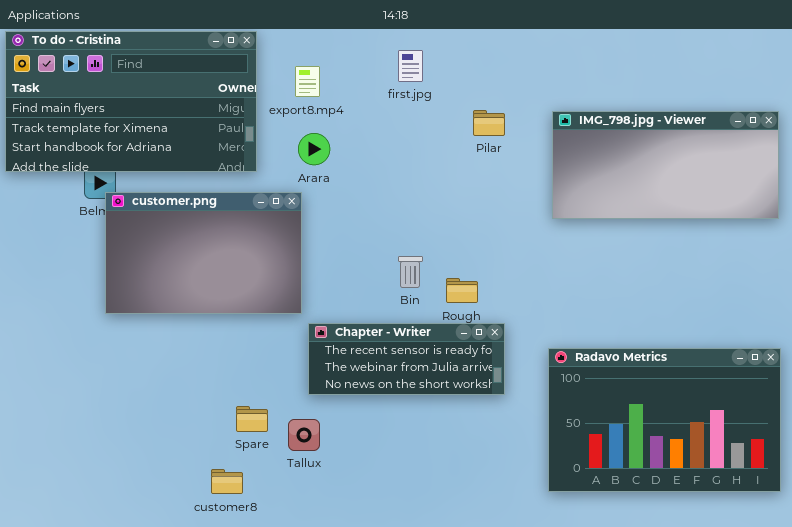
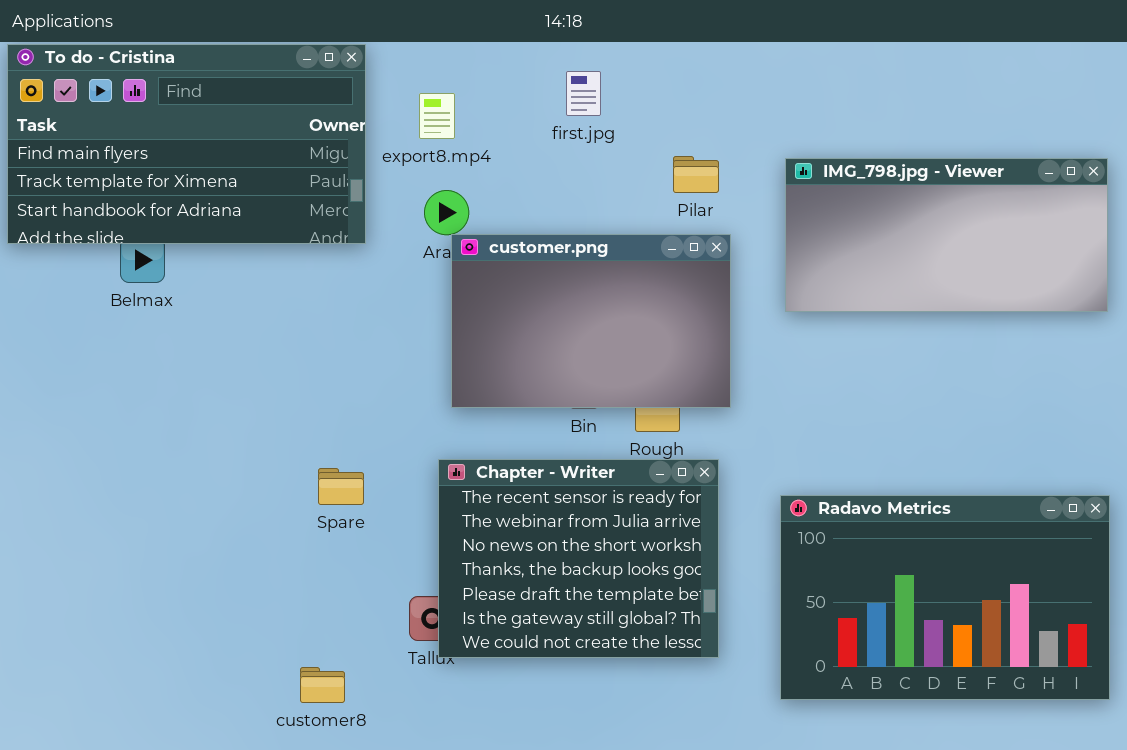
customer.png: [105,192,302,314] -> [451,234,731,408], moved
Chapter - Writer: [308,323,505,395] -> [438,459,719,658], resized
Spare: [236,406,268,432] -> [318,468,364,505], moved

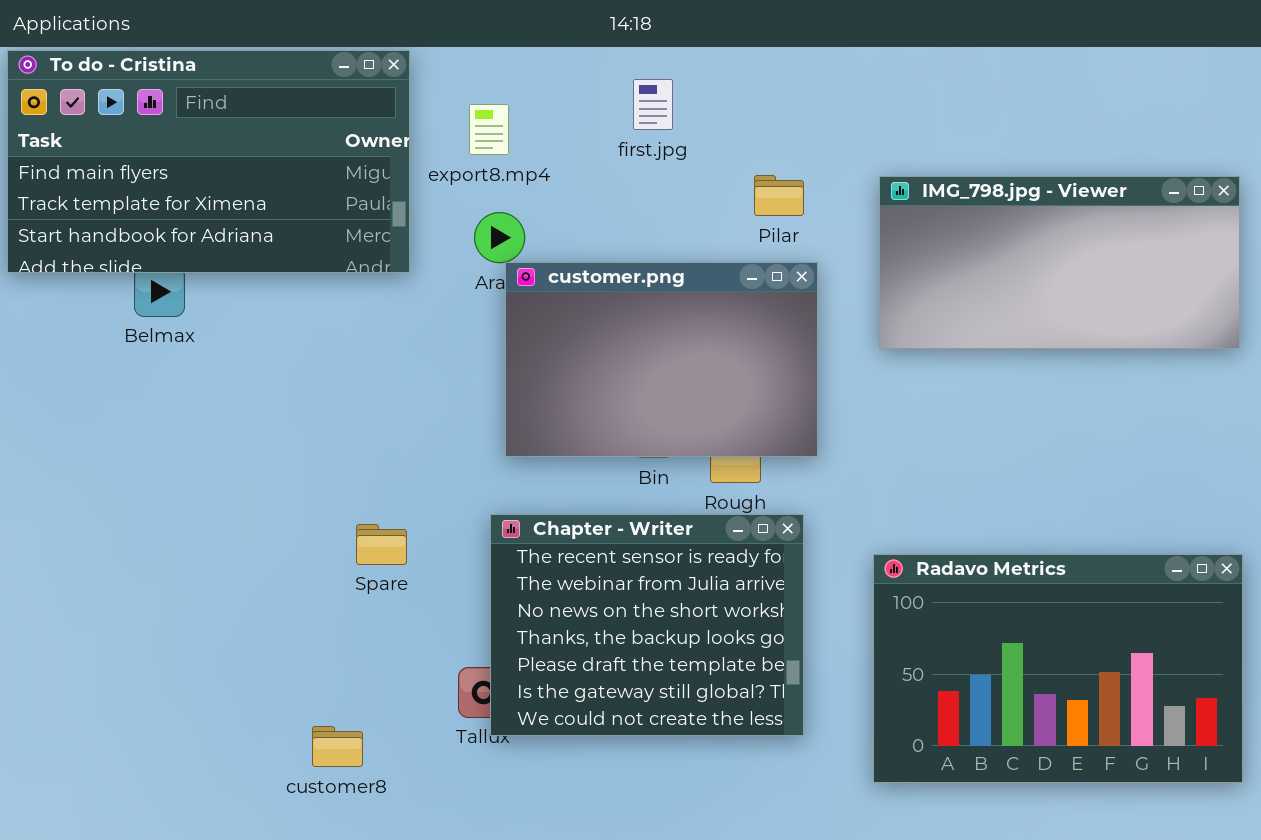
customer8: [300,667,345,703] -> [312,726,363,767], moved

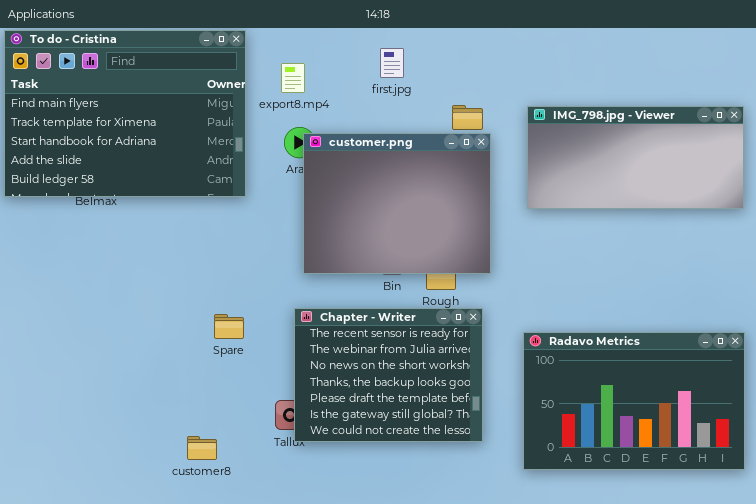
To do - Cristina: [7,50,410,273] -> [4,30,246,197], resized
customer.png: [505,262,818,457] -> [303,133,491,274], resized

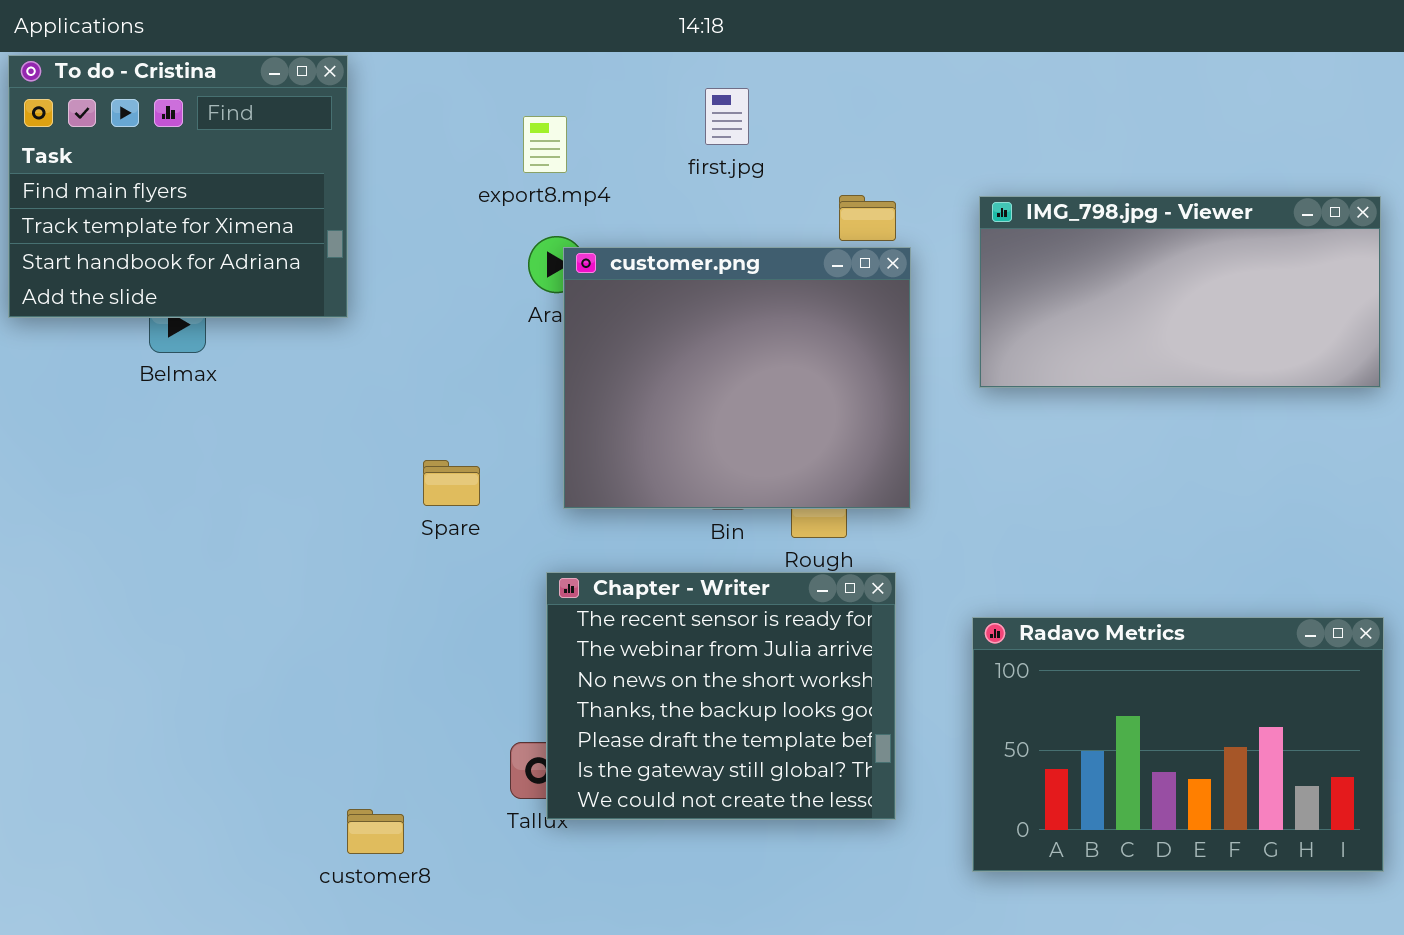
To do - Cristina: [4,30,246,197] -> [8,55,348,318], resized
Spare: [214,314,244,339] -> [423,460,480,506], moved

